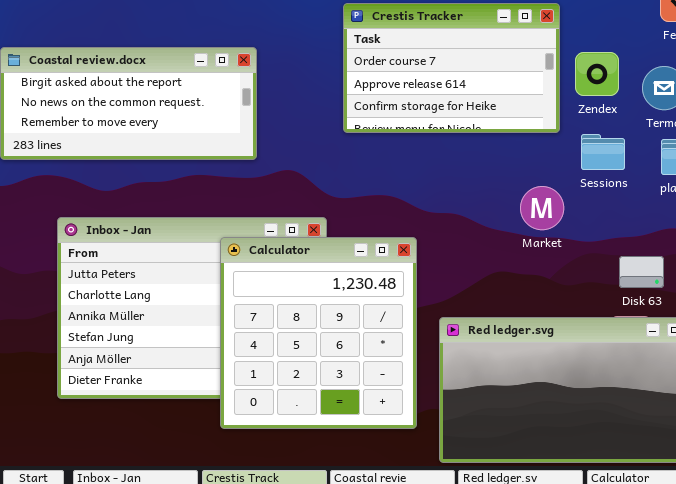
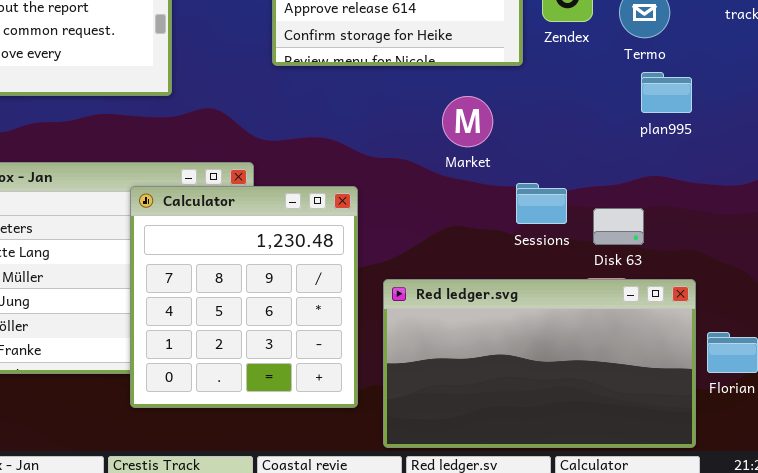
Sessions: [581,134,625,170] -> [516,183,567,224], moved
Market: [520,186,564,230] -> [442,96,493,147], moved

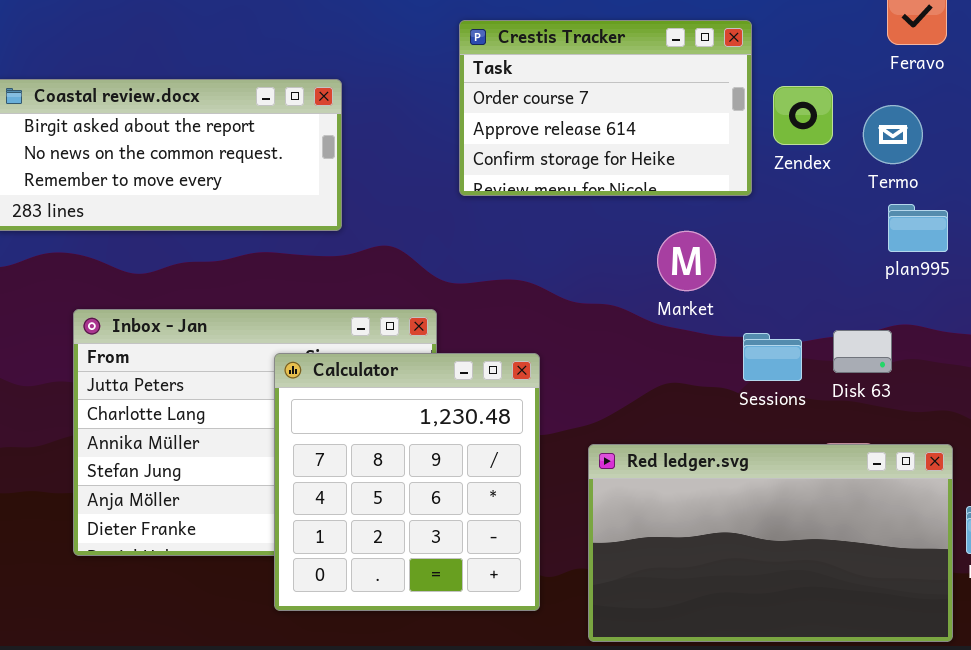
Calculator: [130,186,358,408] -> [274,353,540,611], moved
Disk 63: [593,208,644,245] -> [833,330,892,373], moved

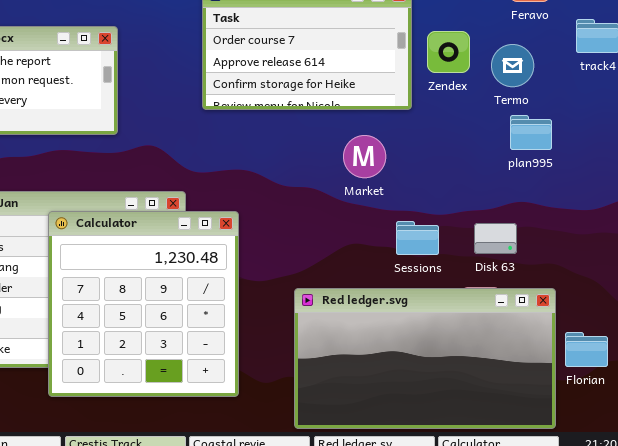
Disk 63: [833,330,892,373] -> [474,223,517,254], moved
Sessions: [743,333,802,381] -> [396,221,439,255], moved
Calculator: [274,353,540,611] -> [48,211,239,397], moved

